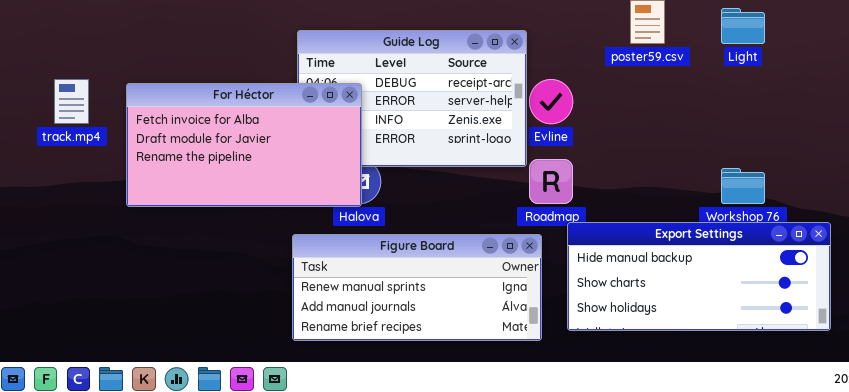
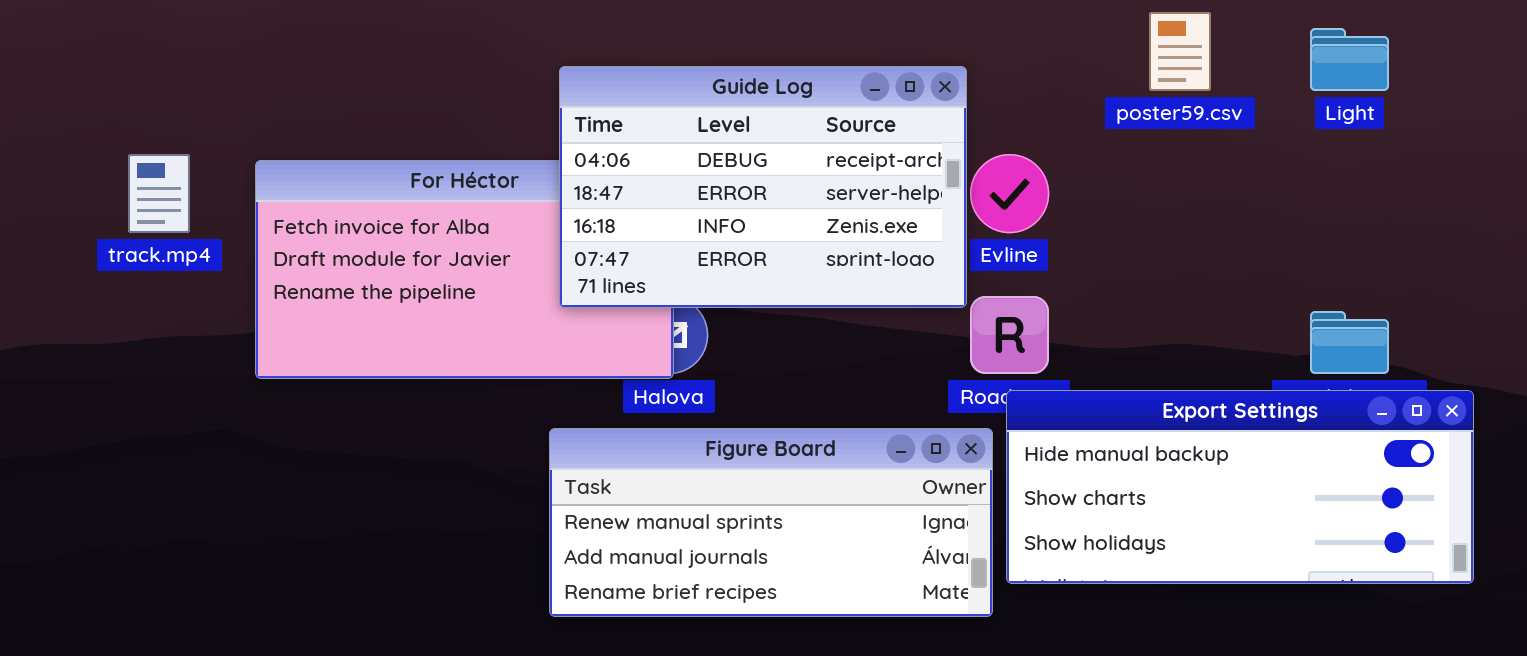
Guide Log: [297,30,527,167] -> [559,66,967,308], raised
Export Settings: [567,222,831,331] -> [1006,390,1474,584], moved

